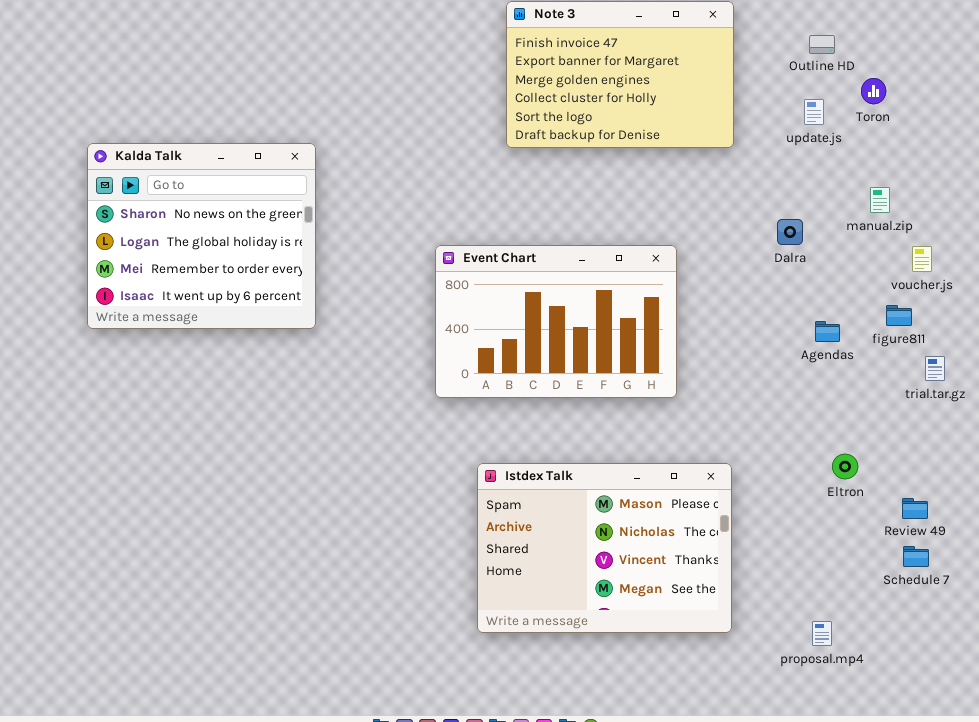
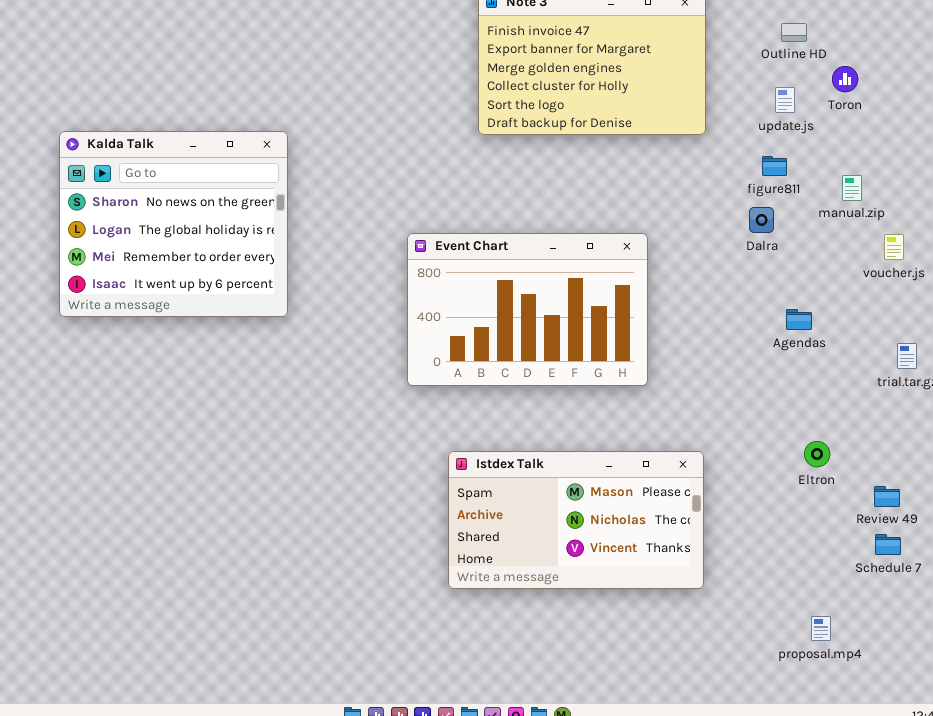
figure811: [886,305,912,326] -> [762,156,787,176], moved
Istdex Talk: [477,463,732,633] -> [448,451,704,589], resized
proposal.mp4: [812,621,832,646] -> [811,616,831,641], moved

